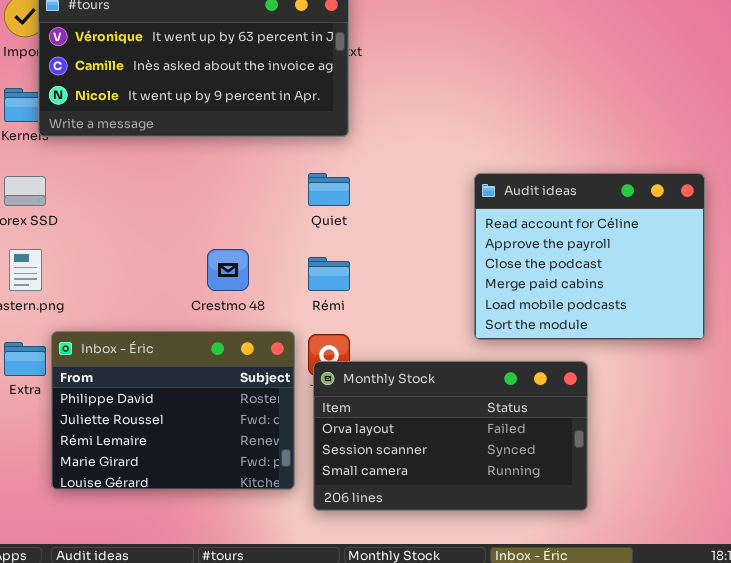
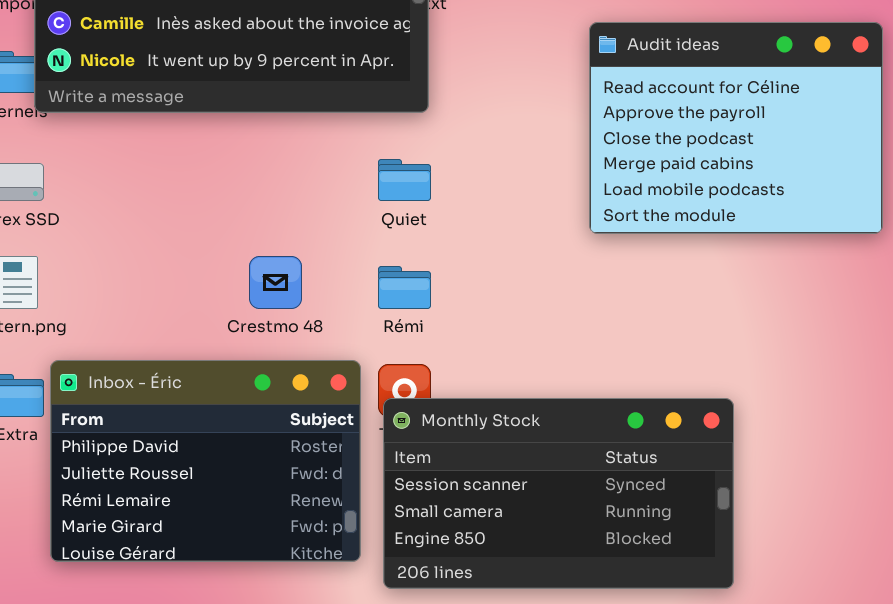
Audit ideas: [474,173,705,340] -> [589,22,883,234], moved
Monthly Stock: [313,361,588,511] -> [383,398,734,589], scrolled down 1 row

